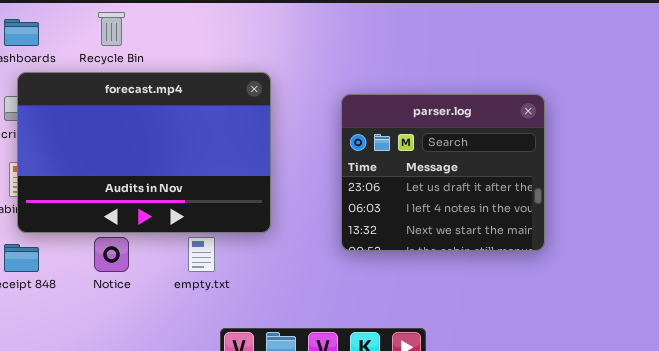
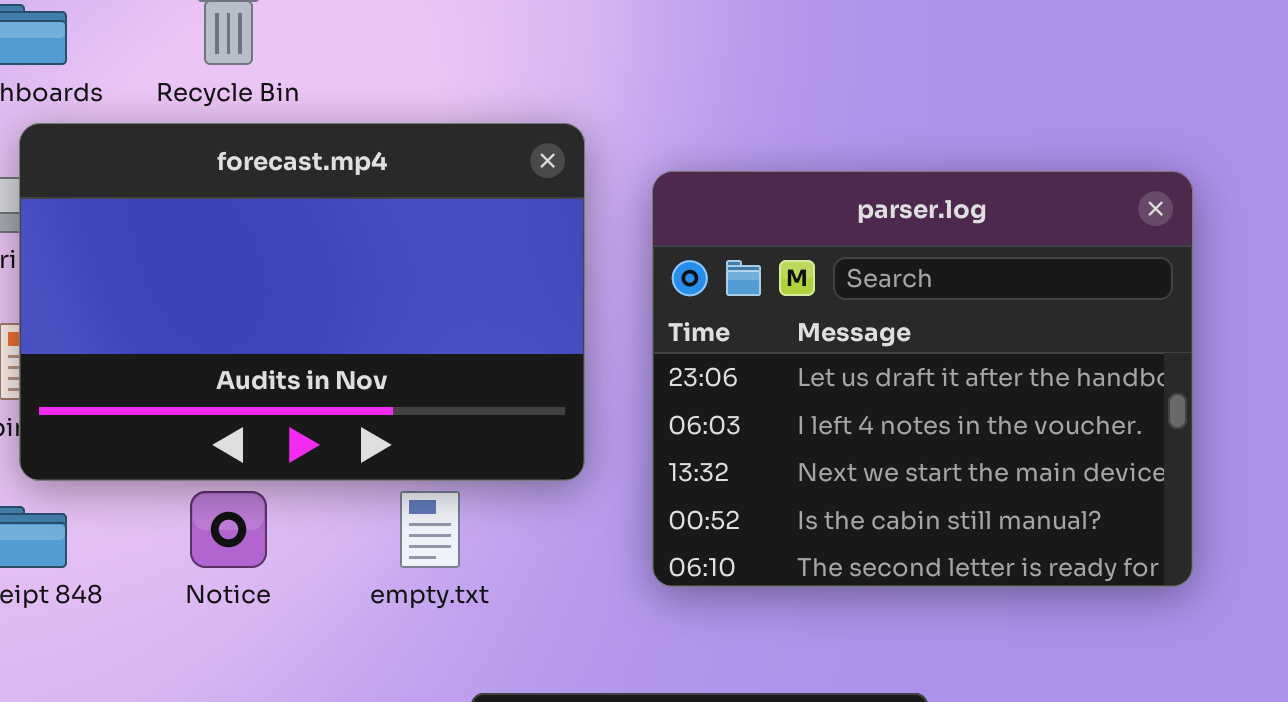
parser.log: [341,94,545,251] -> [652,171,1193,587], resized

